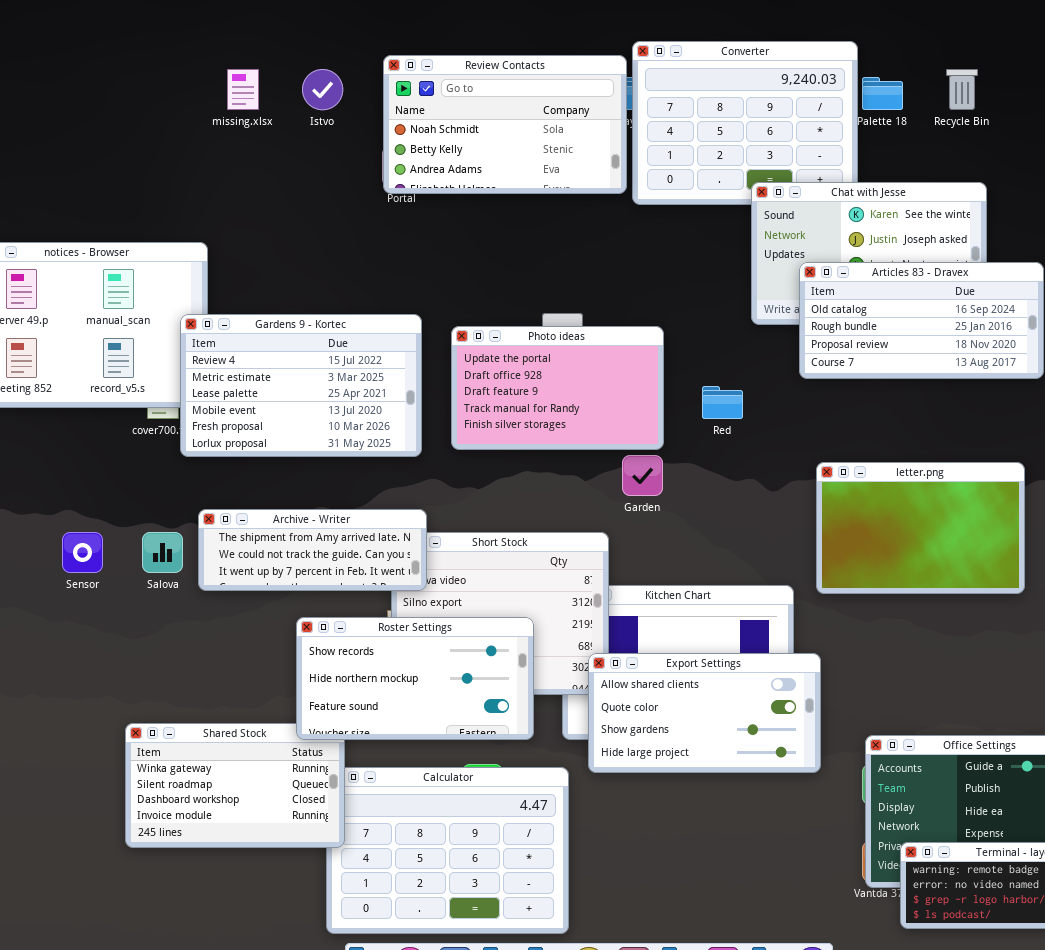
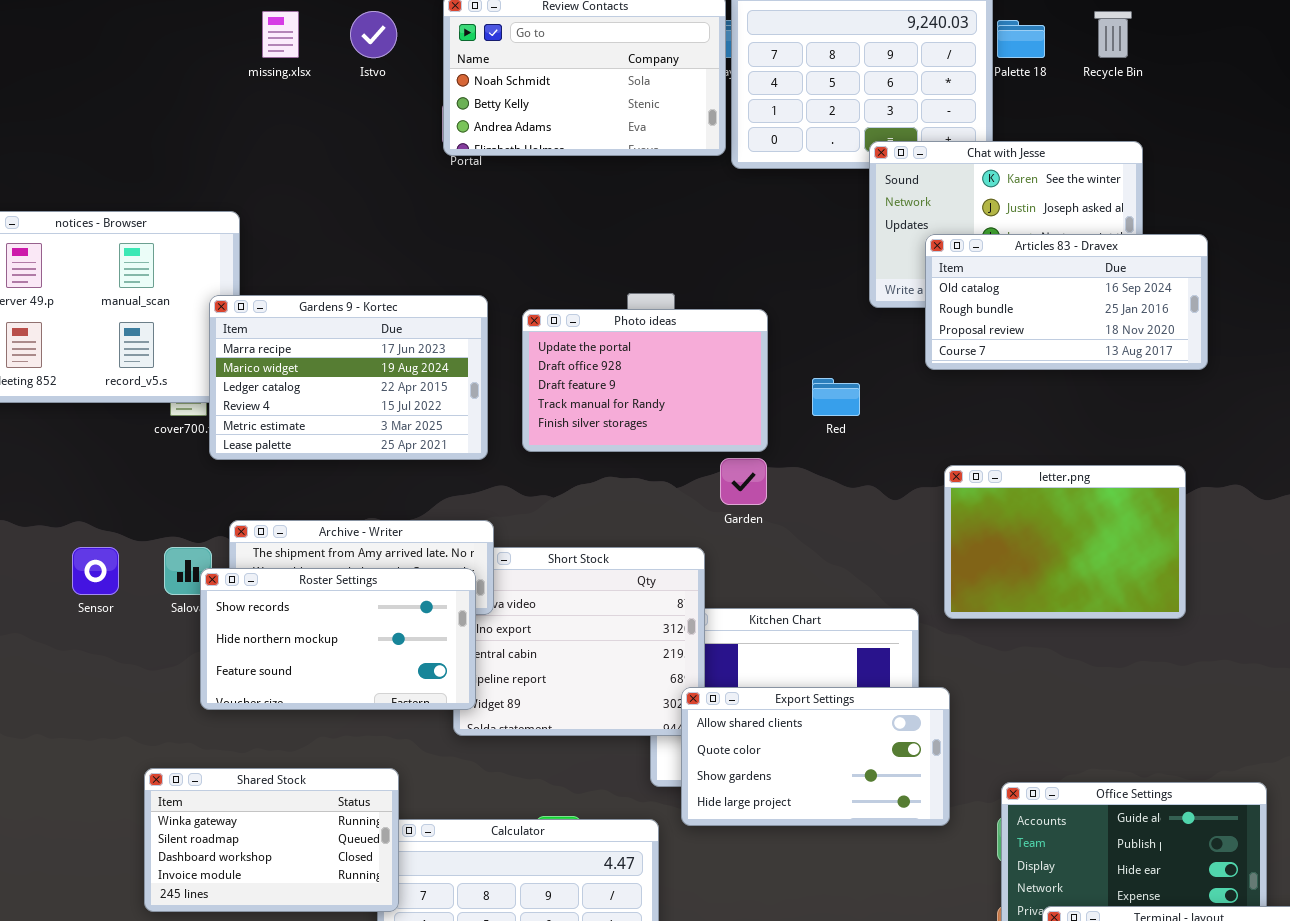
Gardens 9 - Kortec: [180,314,422,457] -> [209,295,488,460], scrolled up 3 rows
Roster Settings: [296,617,534,740] -> [200,568,476,710], moved

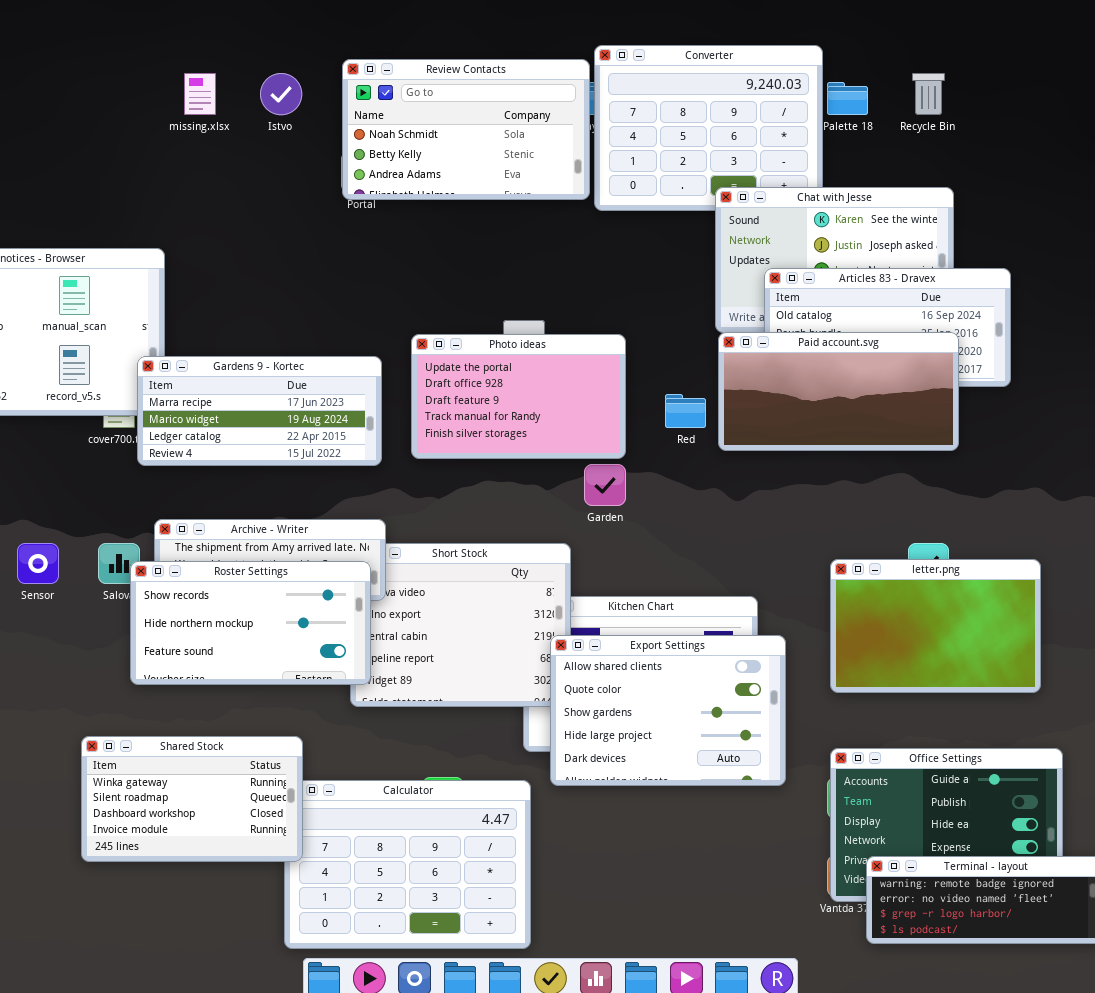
Gardens 9 - Kortec: [209,295,488,460] -> [137,356,382,466], resized
Paid account.svg: none -> [718,332,959,451], opened
letter.png: [944,465,1186,619] -> [830,559,1041,693], moved
Export Settings: [681,687,950,826] -> [550,635,786,786], resized

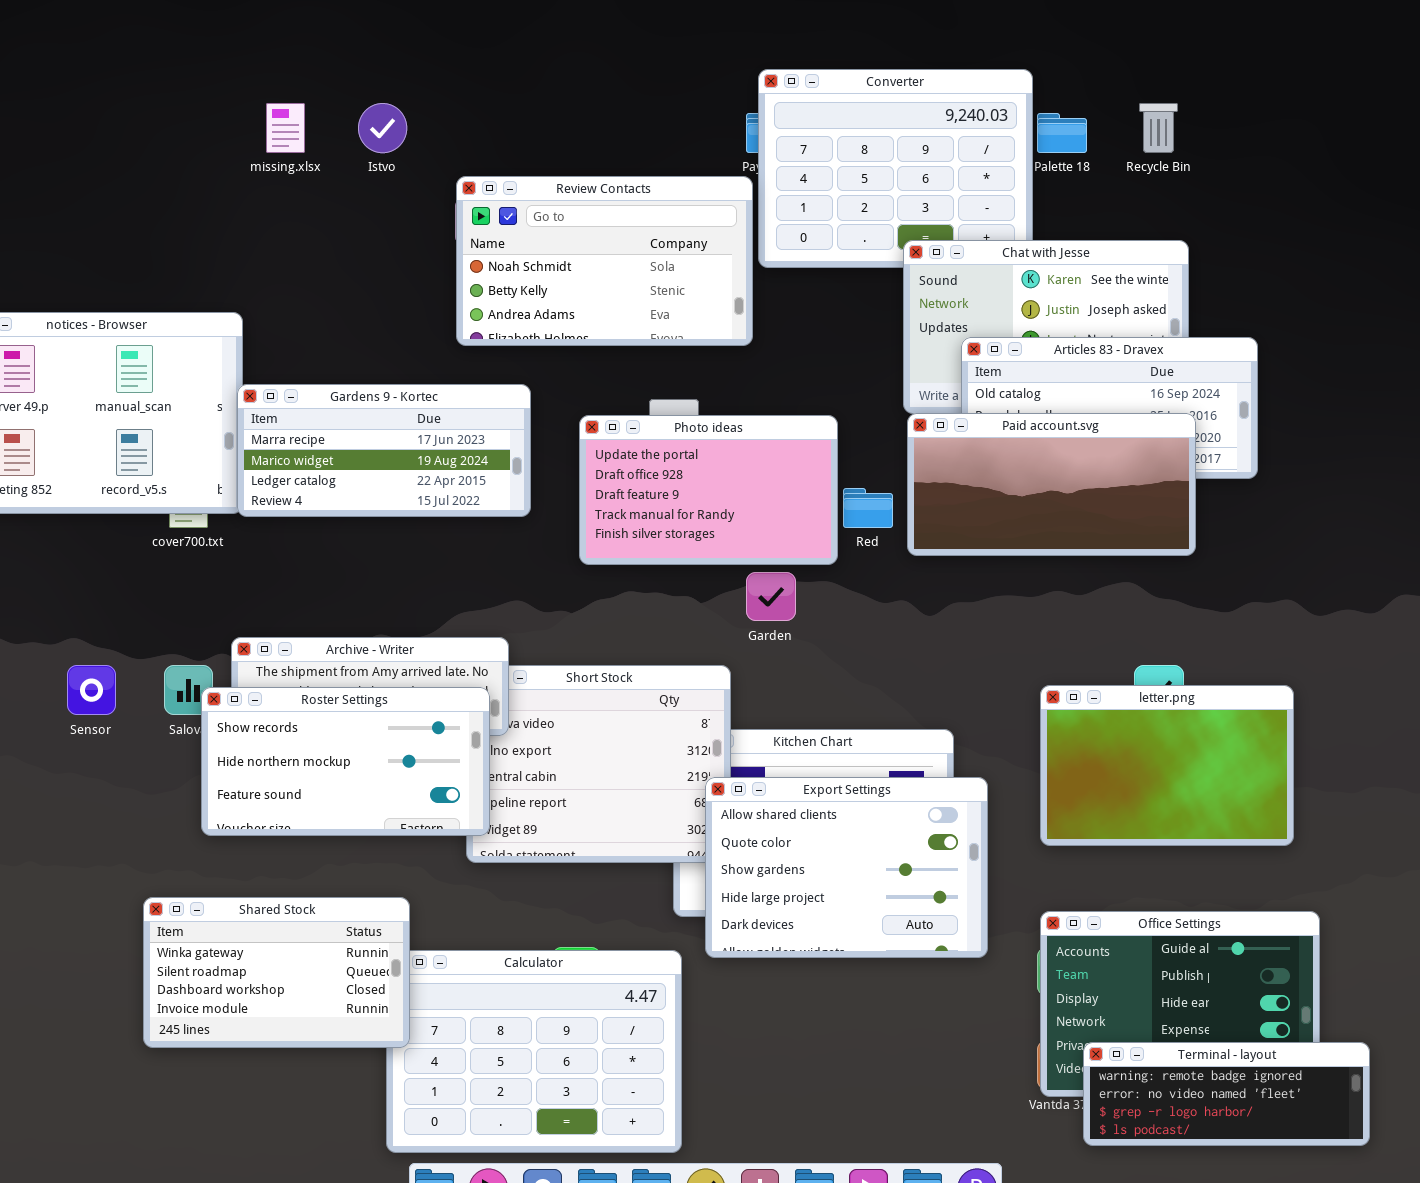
Review Contacts: [342,59,590,200] -> [456,176,753,346], moved
Photo ideas: [411,334,626,459] -> [579,415,838,565], moved
Gardens 9 - Kortec: [137,356,382,466] -> [237,384,531,517], moved

